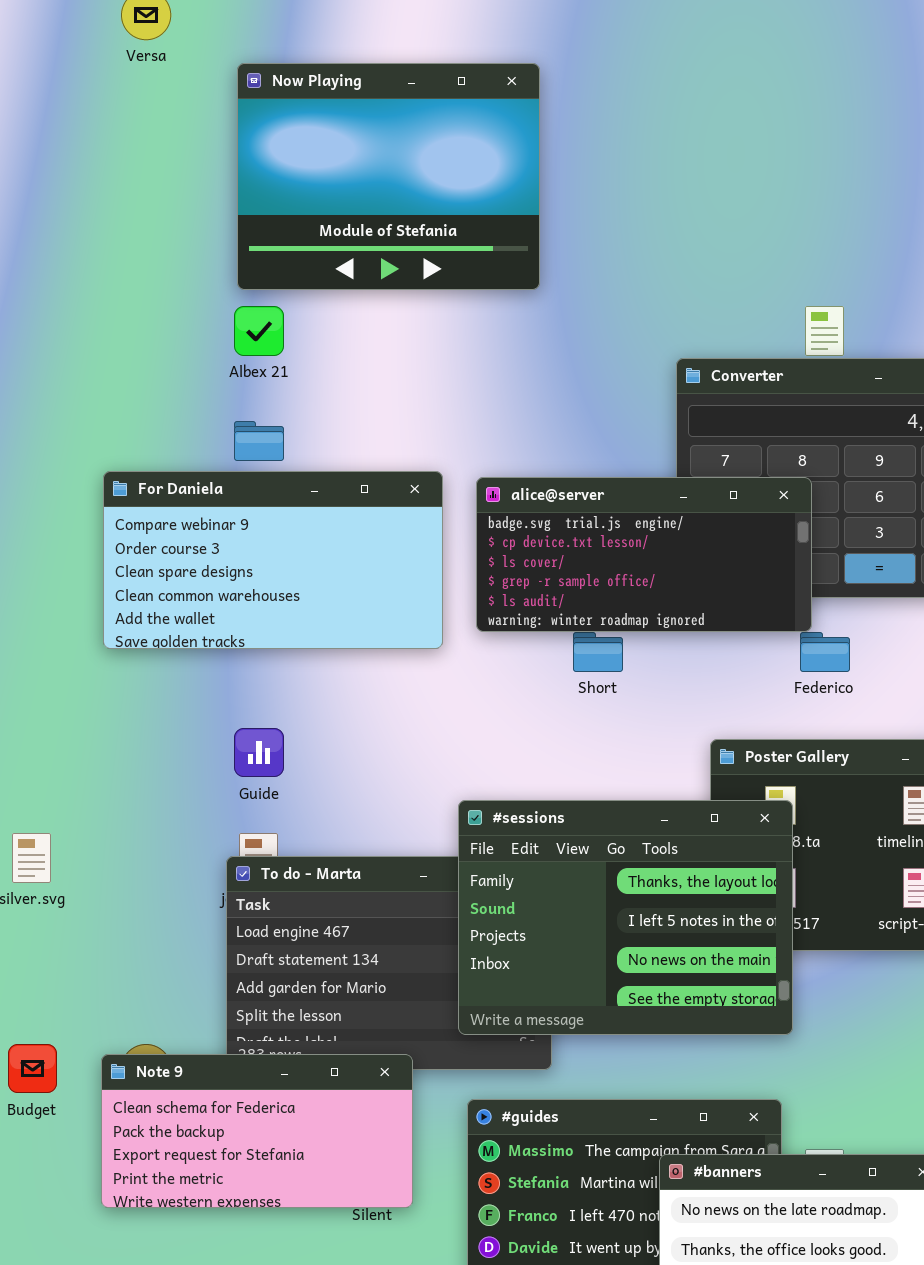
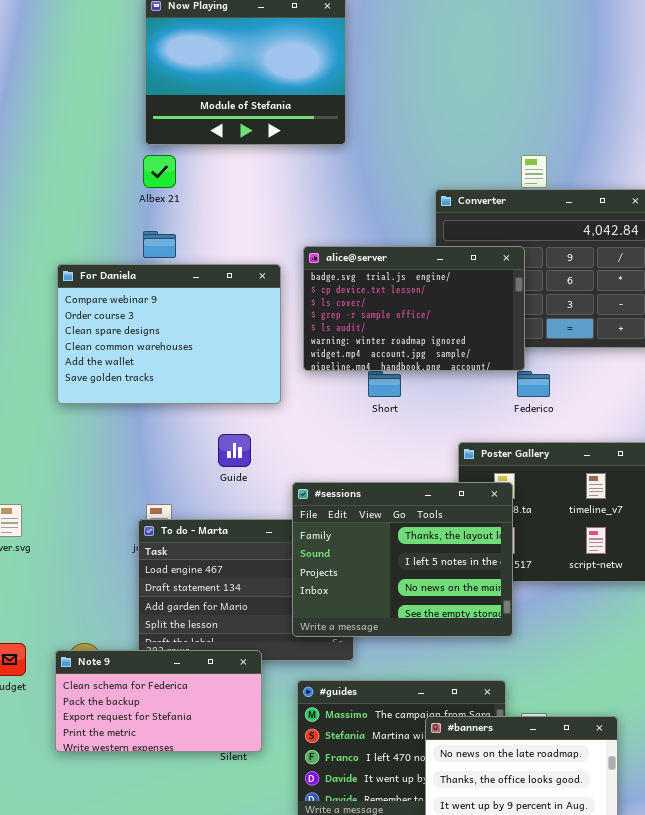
For Daniela: [103,471,443,649] -> [57,264,281,404], resized
alice@server: [476,477,812,632] -> [303,246,525,371], resized
Guide: [234,728,284,777] -> [218,434,251,467], moved

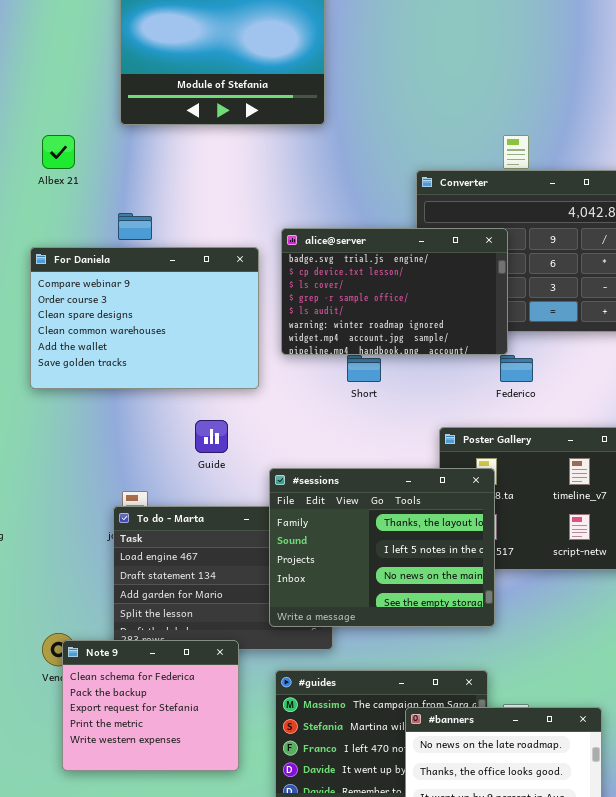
Albex 21: [143,155,176,188] -> [42,135,75,169], moved
Note 9: [55,650,262,752] -> [62,640,239,771], resized

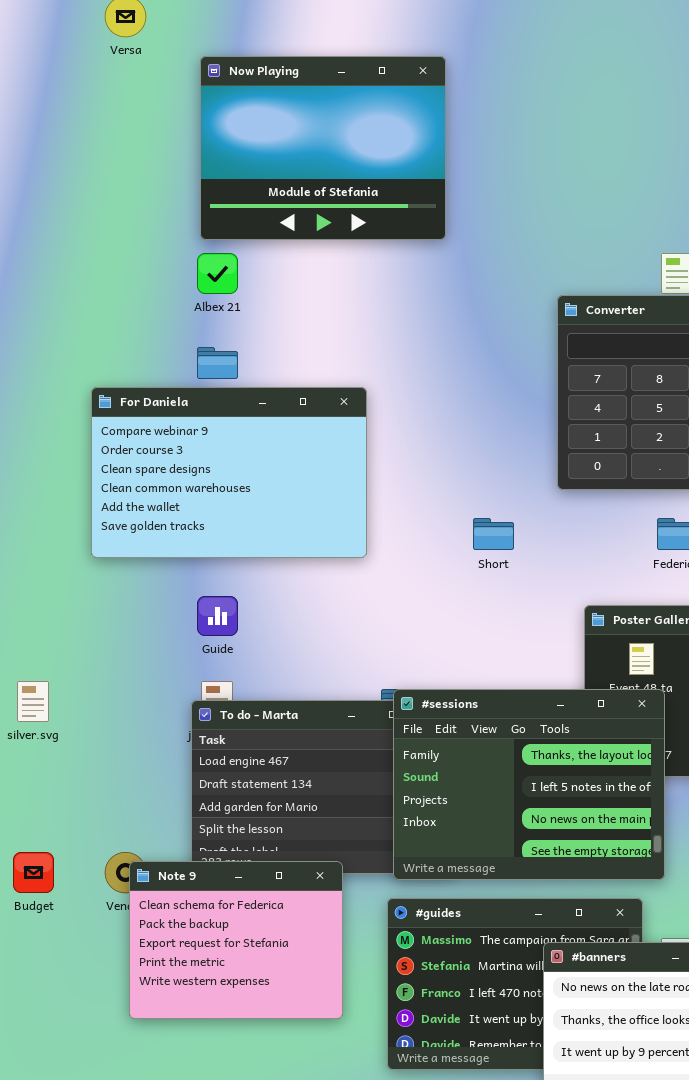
Albex 21: [42,135,75,169] -> [197,253,238,294], moved
alice@server: [281,228,508,355] -> none, closed
Guide: [195,420,228,453] -> [197,596,238,636], moved
#sessions: [269,468,495,627] -> [393,689,665,880], moved

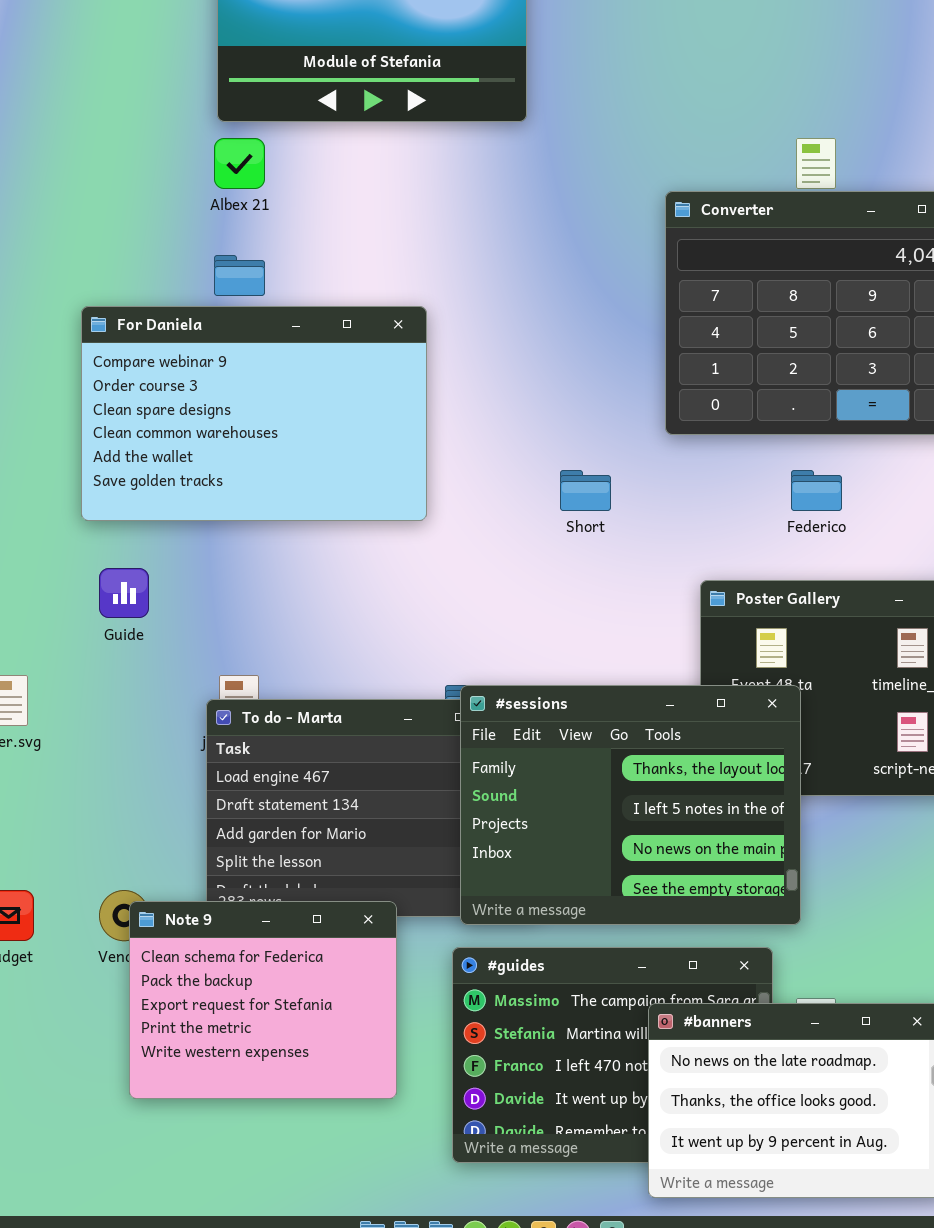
Guide: [197,596,238,636] -> [99,568,149,618], moved

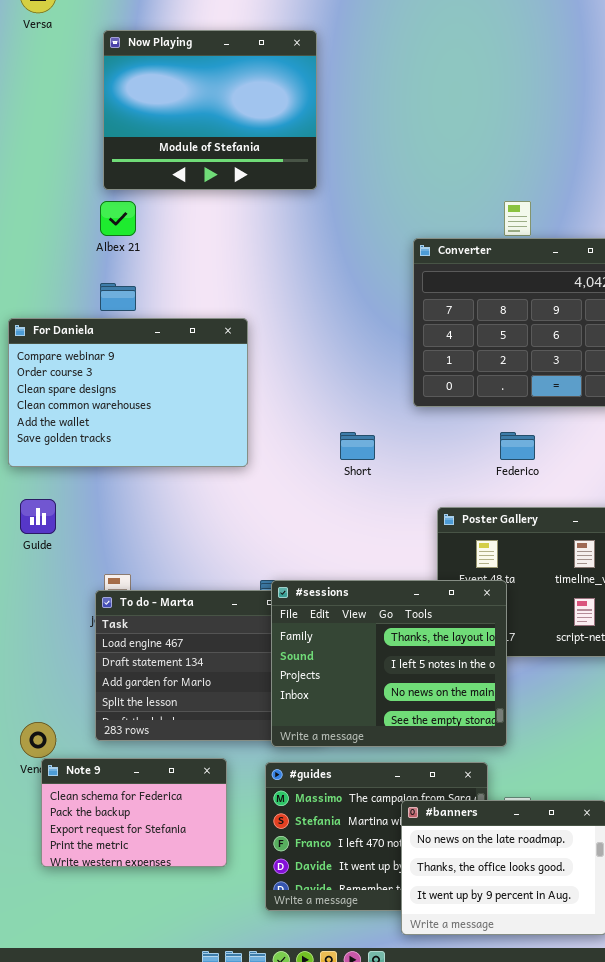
Note 9: [129,901,397,1099] -> [41,758,227,867], resized

